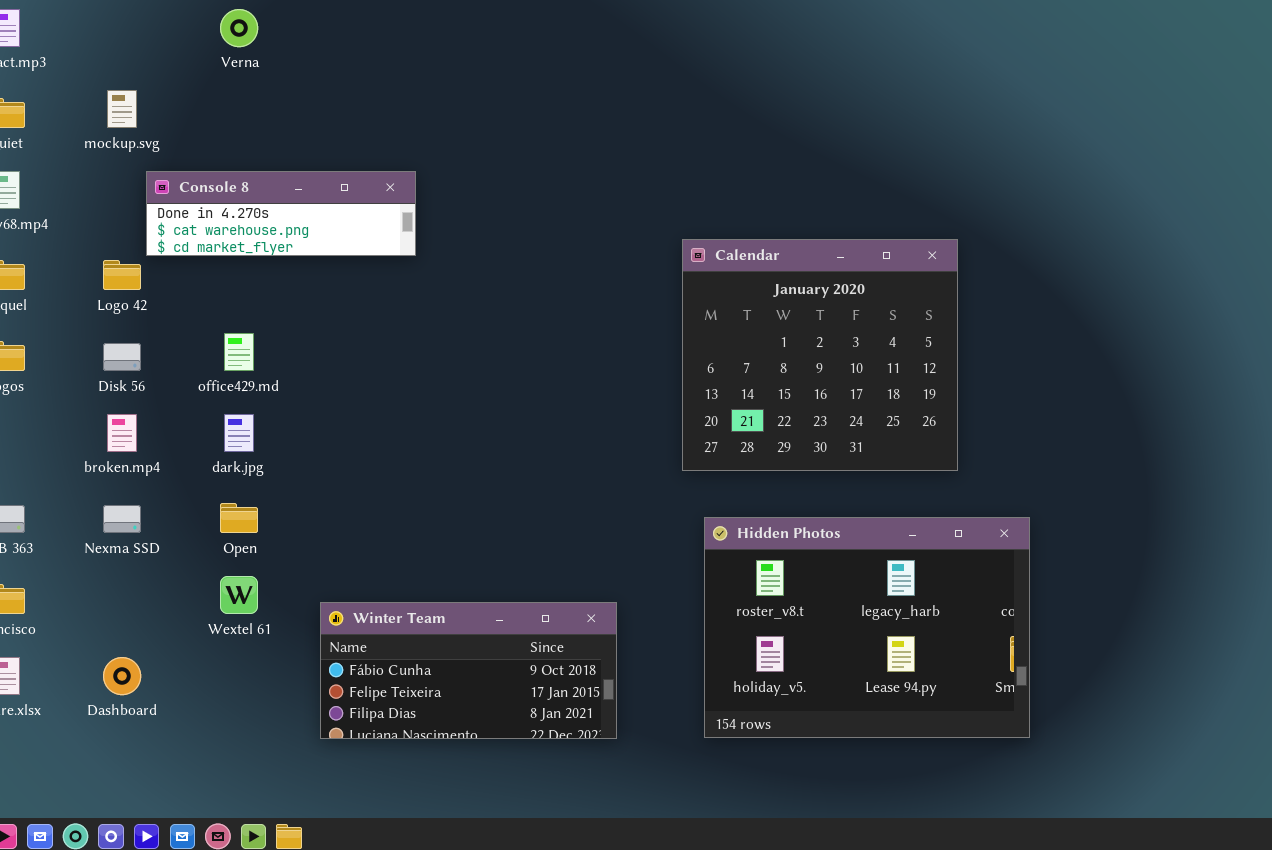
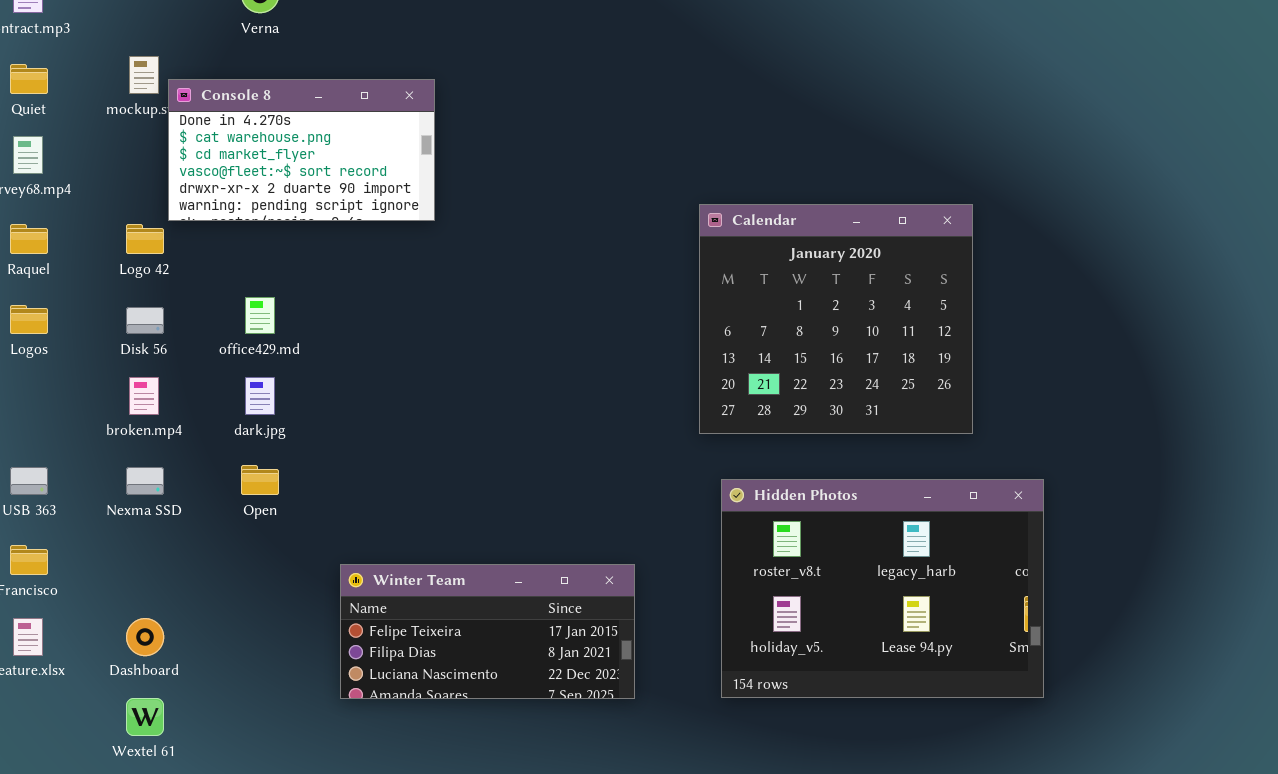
Console 8: [146,171,416,256] -> [168,79,435,221], resized
Wextel 61: [220,576,258,614] -> [126,698,164,736], moved
Winter Team: [320,602,617,739] -> [340,564,635,699], scrolled down 1 row

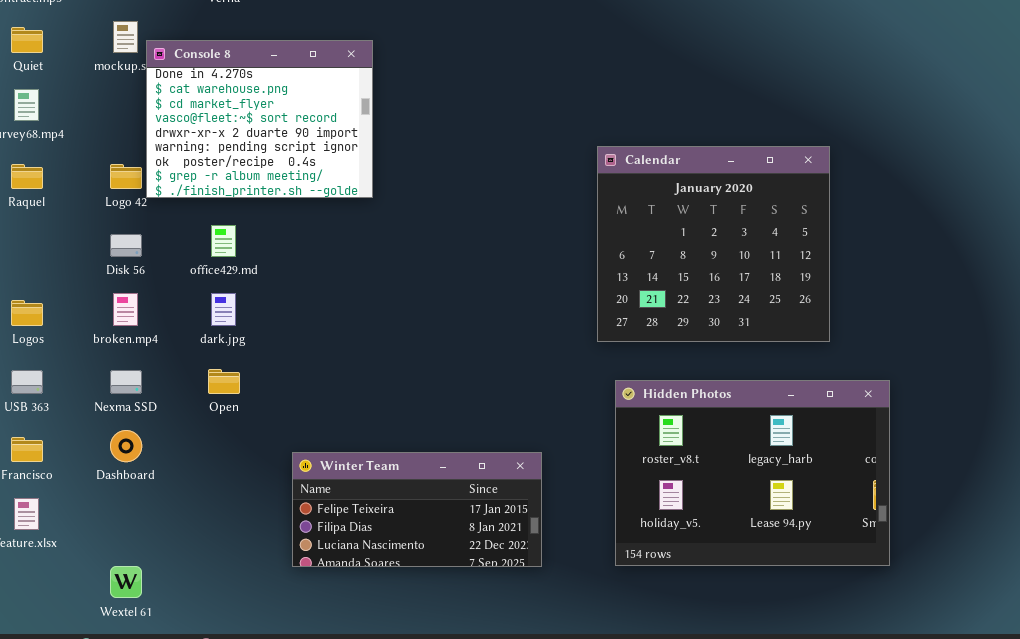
Console 8: [168,79,435,221] -> [146,40,373,198], resized
Logos: [10,305,48,334] -> [11,300,43,326], moved
Dashboard: [126,618,164,656] -> [110,430,142,462], moved

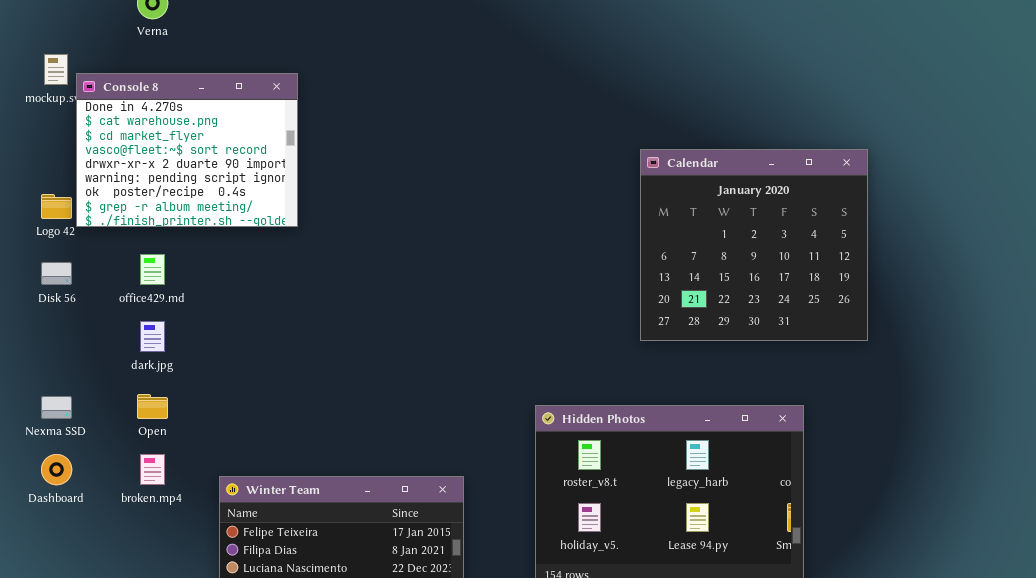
Calendar: [597,146,830,342] -> [640,149,868,341], moved
broken.mp4: [113,293,138,326] -> [140,454,165,485], moved

